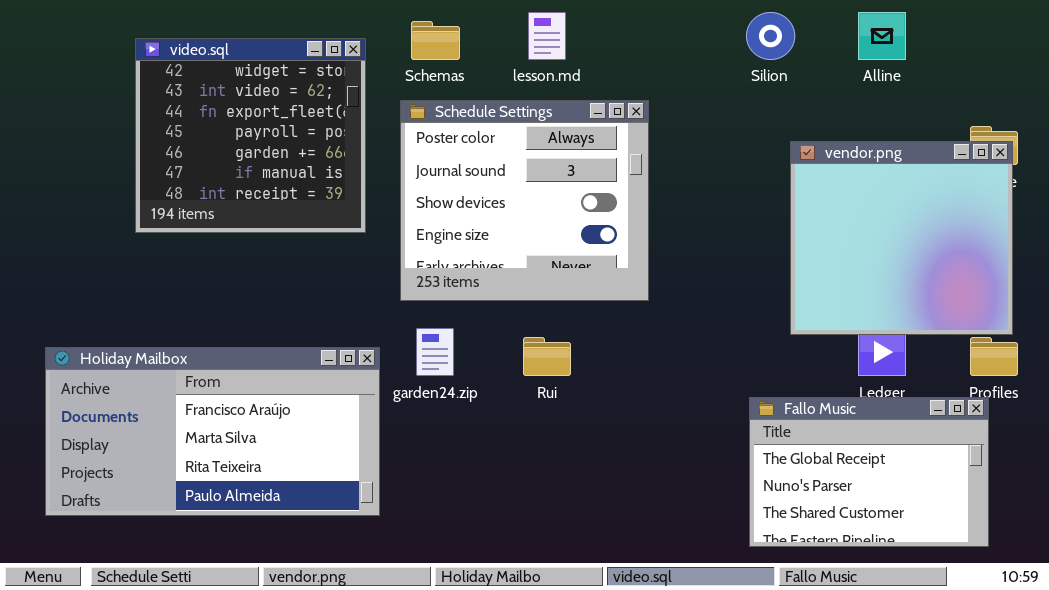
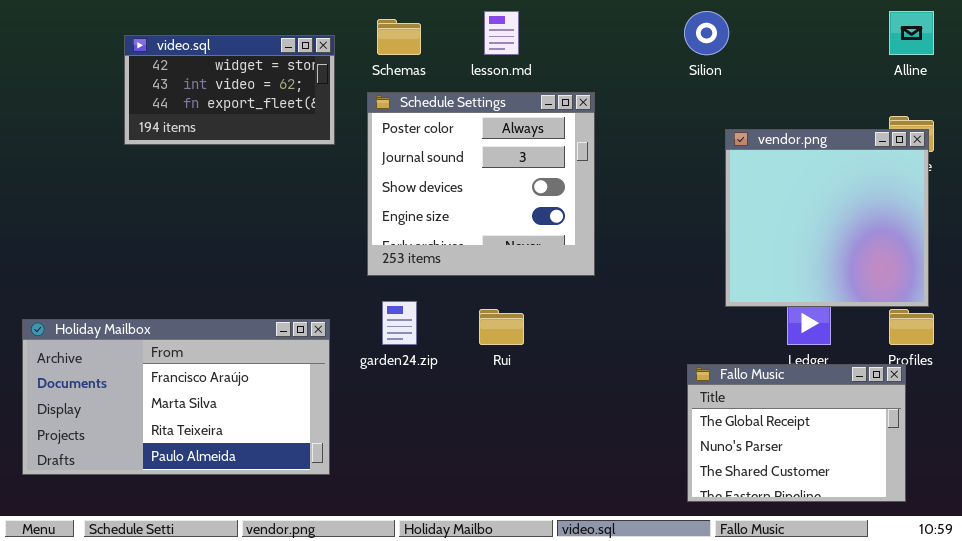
Alline: [858,12,906,60] -> [889,11,934,55], moved
video.sql: [135,38,366,233] -> [124,35,335,145], resized
Holiday Mailbox: [45,347,380,516] -> [22,319,330,475], moved

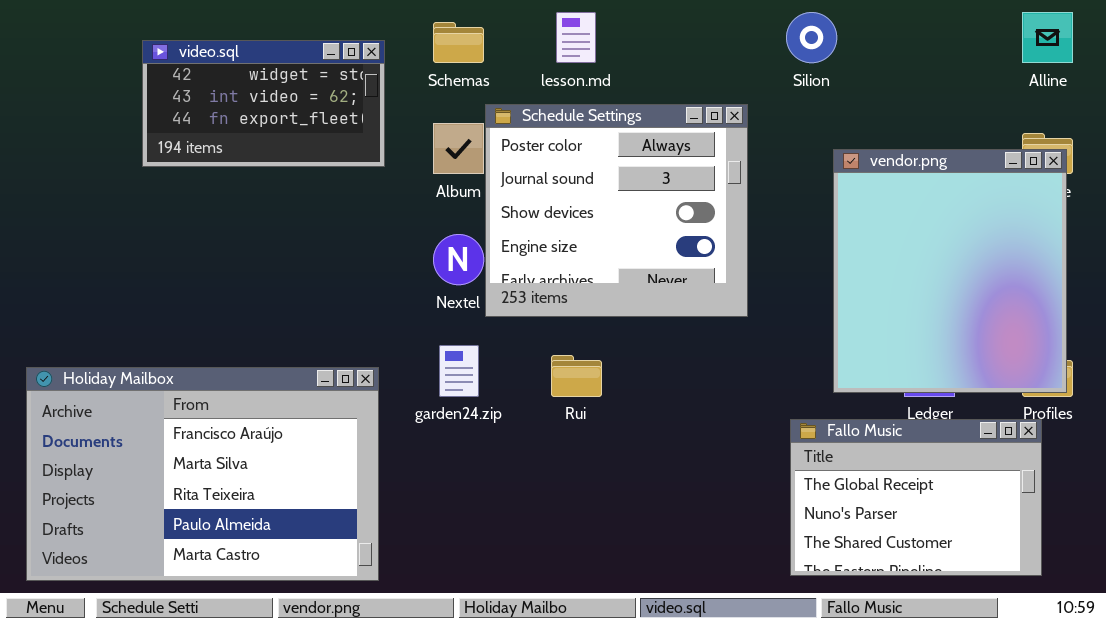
Schedule Settings: [367,92,595,276] -> [485,104,748,317], moved
vendor.png: [725,129,929,307] -> [833,149,1067,393], resized
Holiday Mailbox: [22,319,330,475] -> [26,367,379,581], resized

